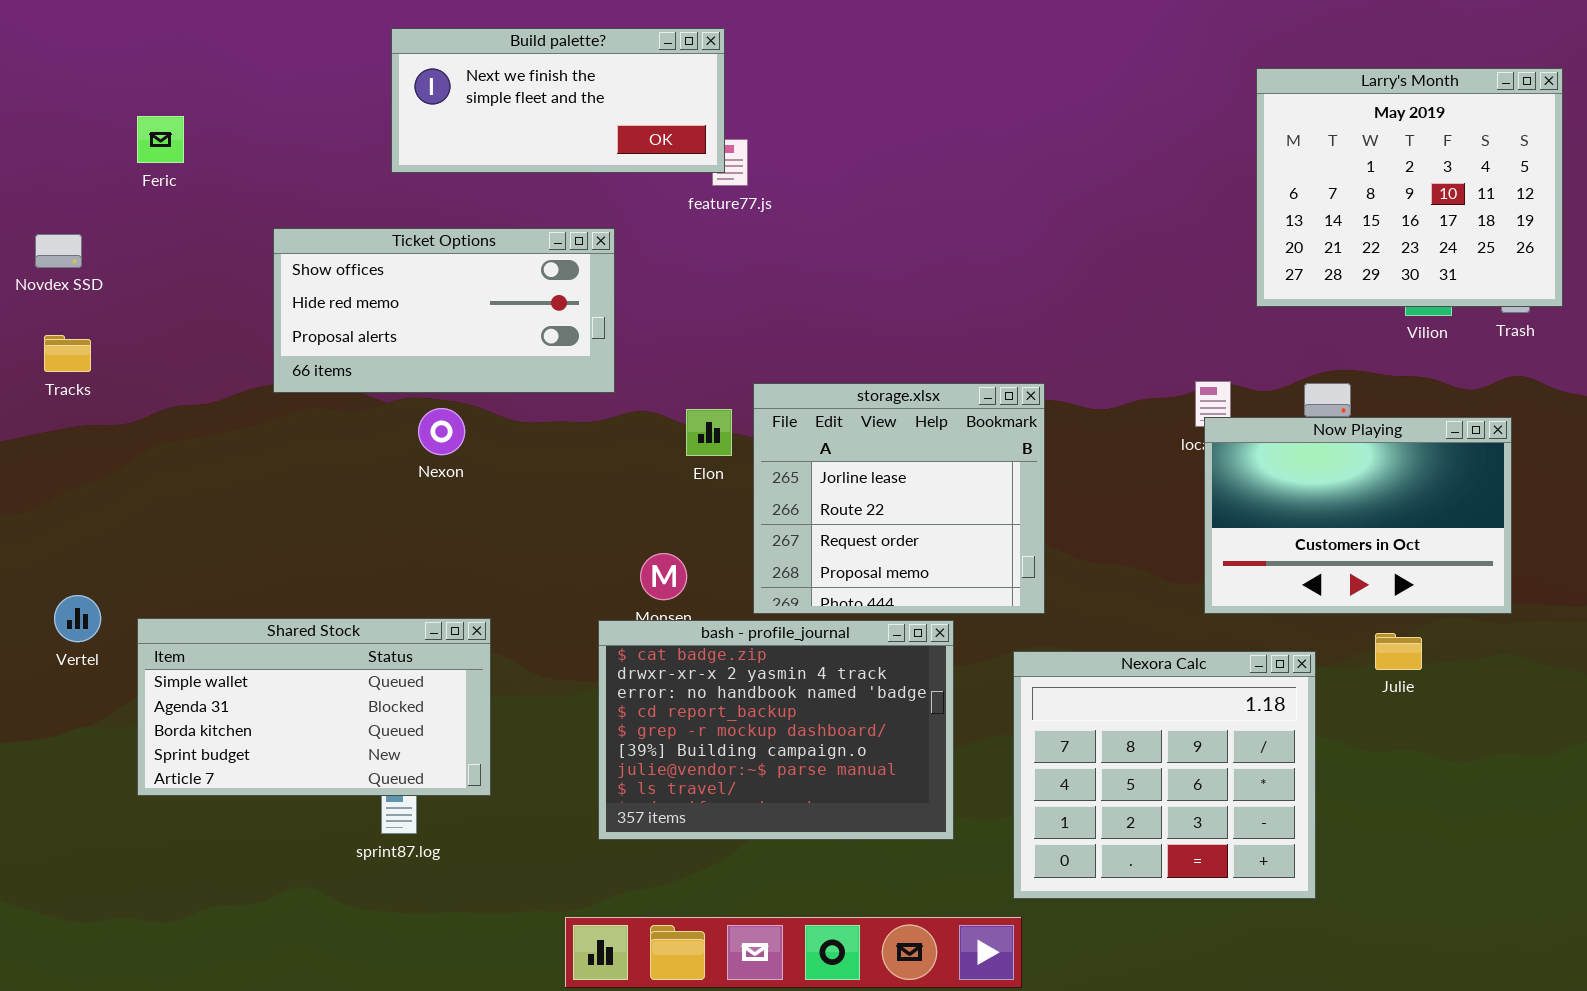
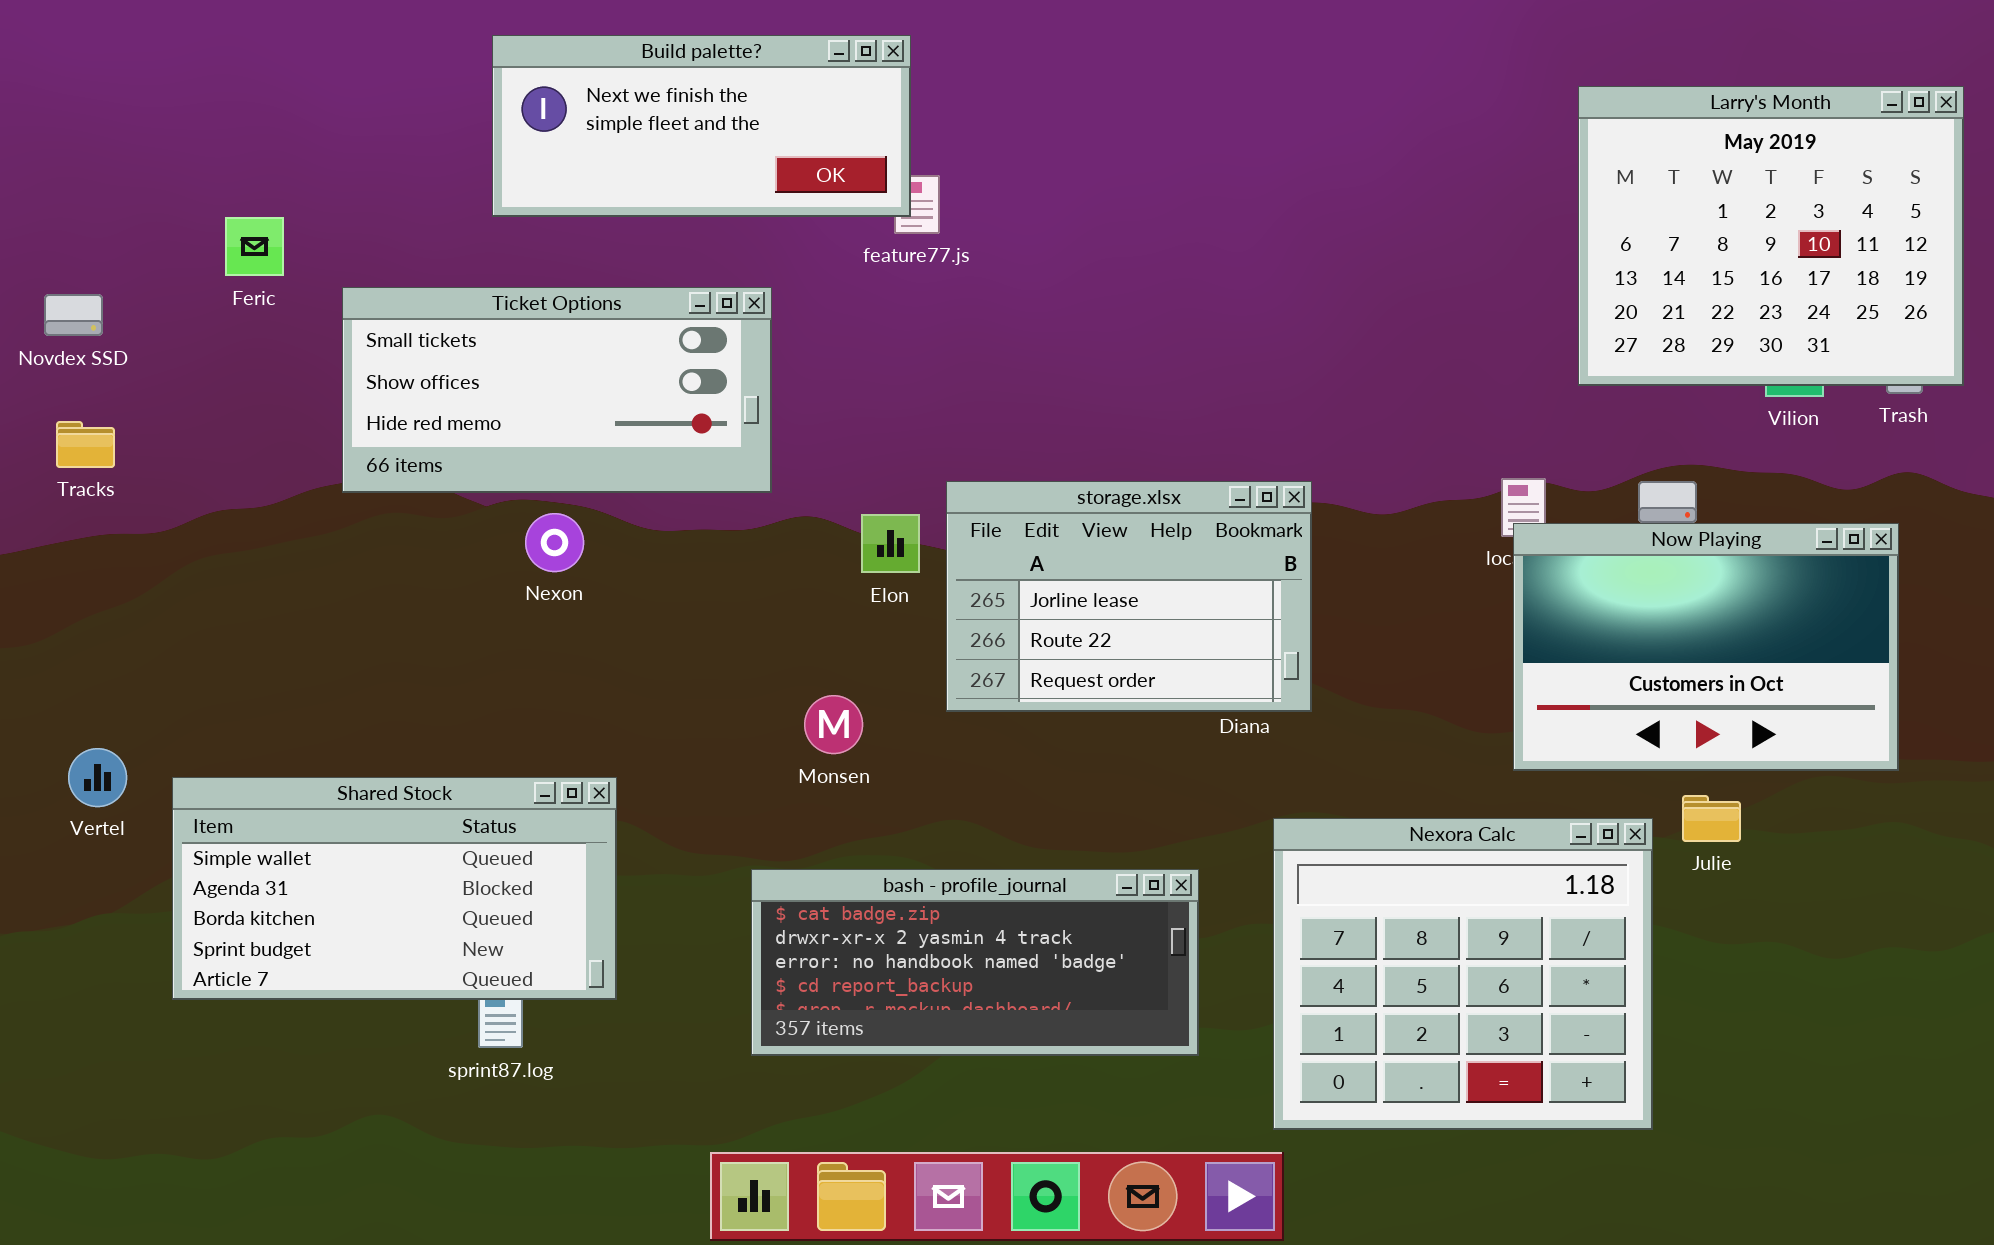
Feric: [137,116,184,163] -> [225,217,284,276], moved
Ticket Options: [273,228,615,393] -> [342,287,772,493], scrolled up 1 row
storage.xlsx: [753,383,1045,614] -> [946,481,1312,712], resized
bash - profile_journal: [598,620,954,840] -> [751,869,1199,1056], resized
Julie: [1375,633,1422,670] -> [1682,795,1741,842], moved

